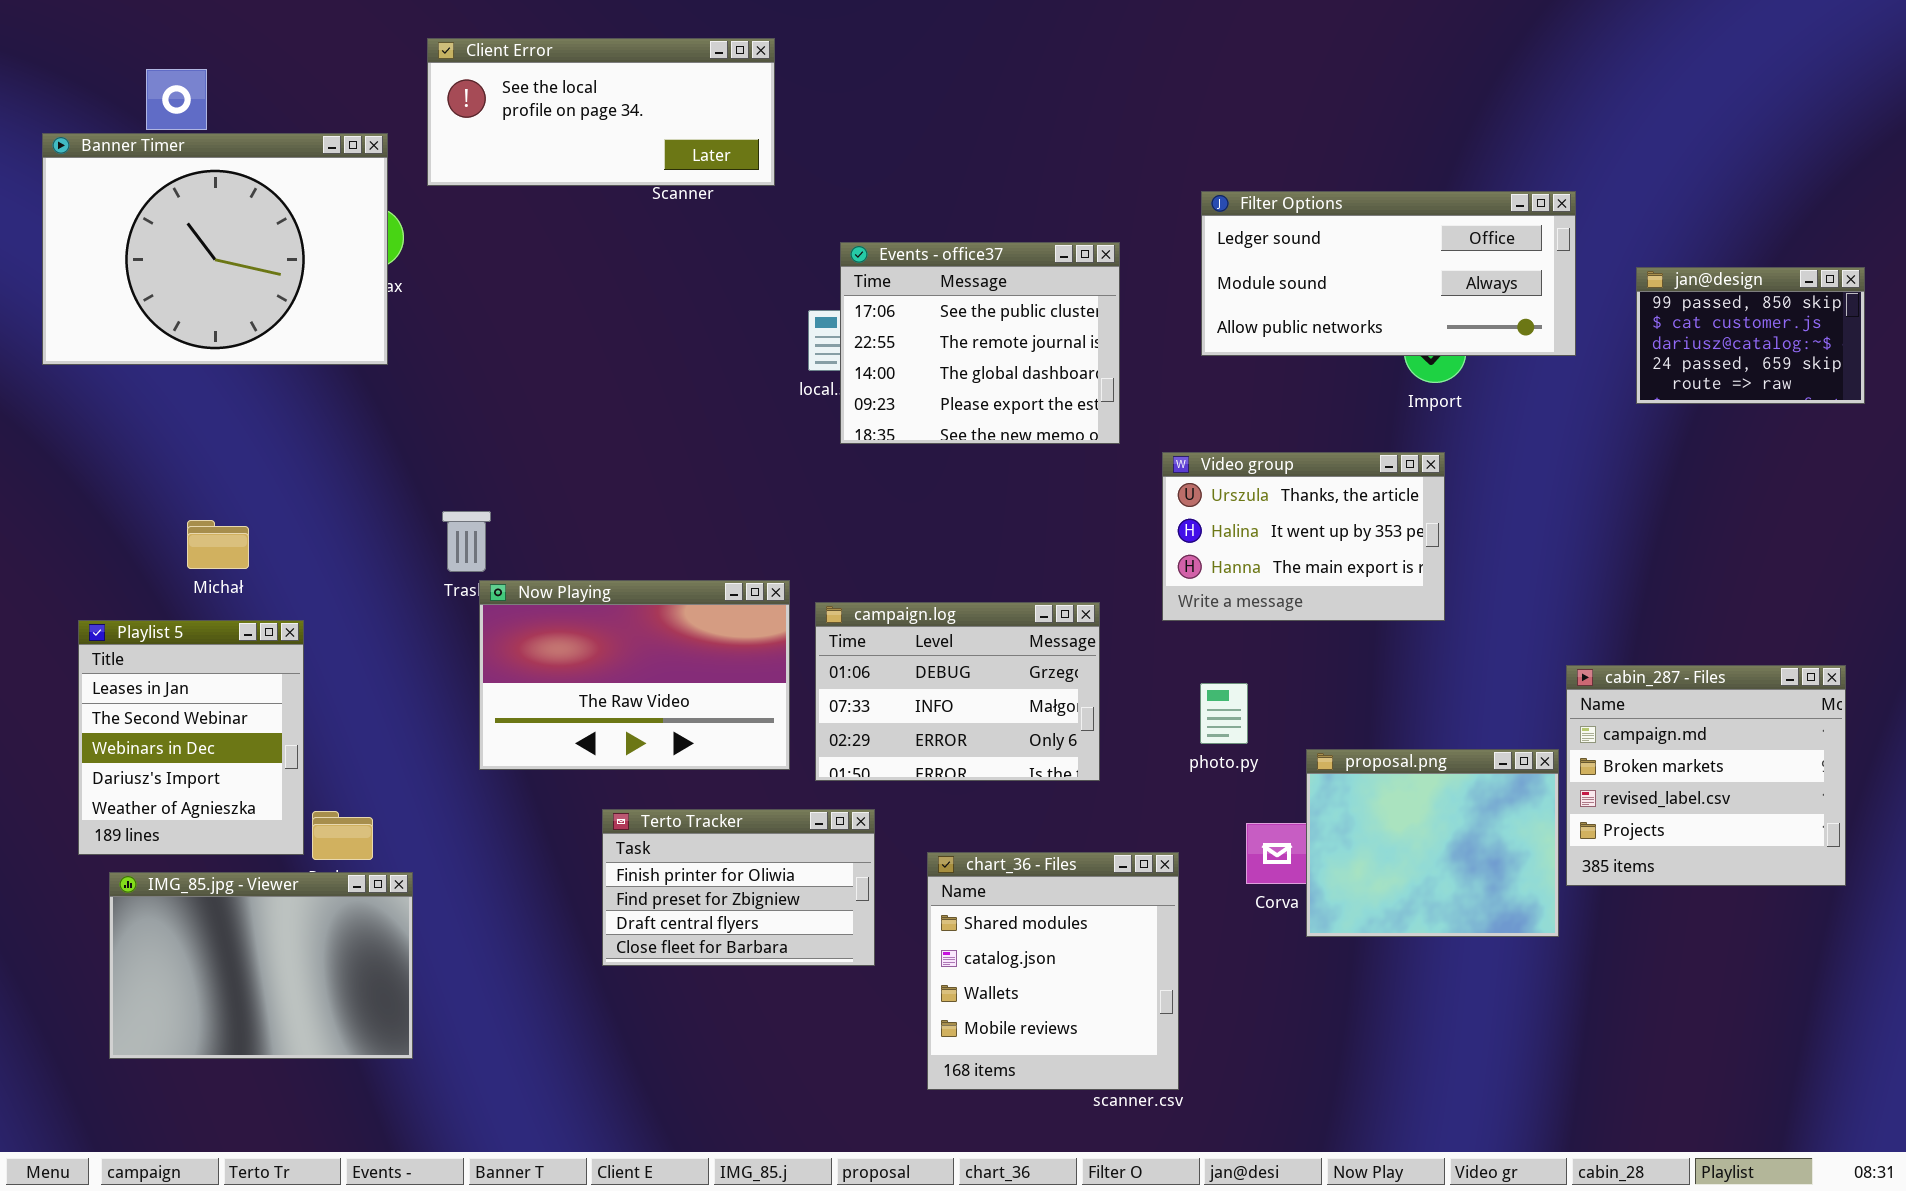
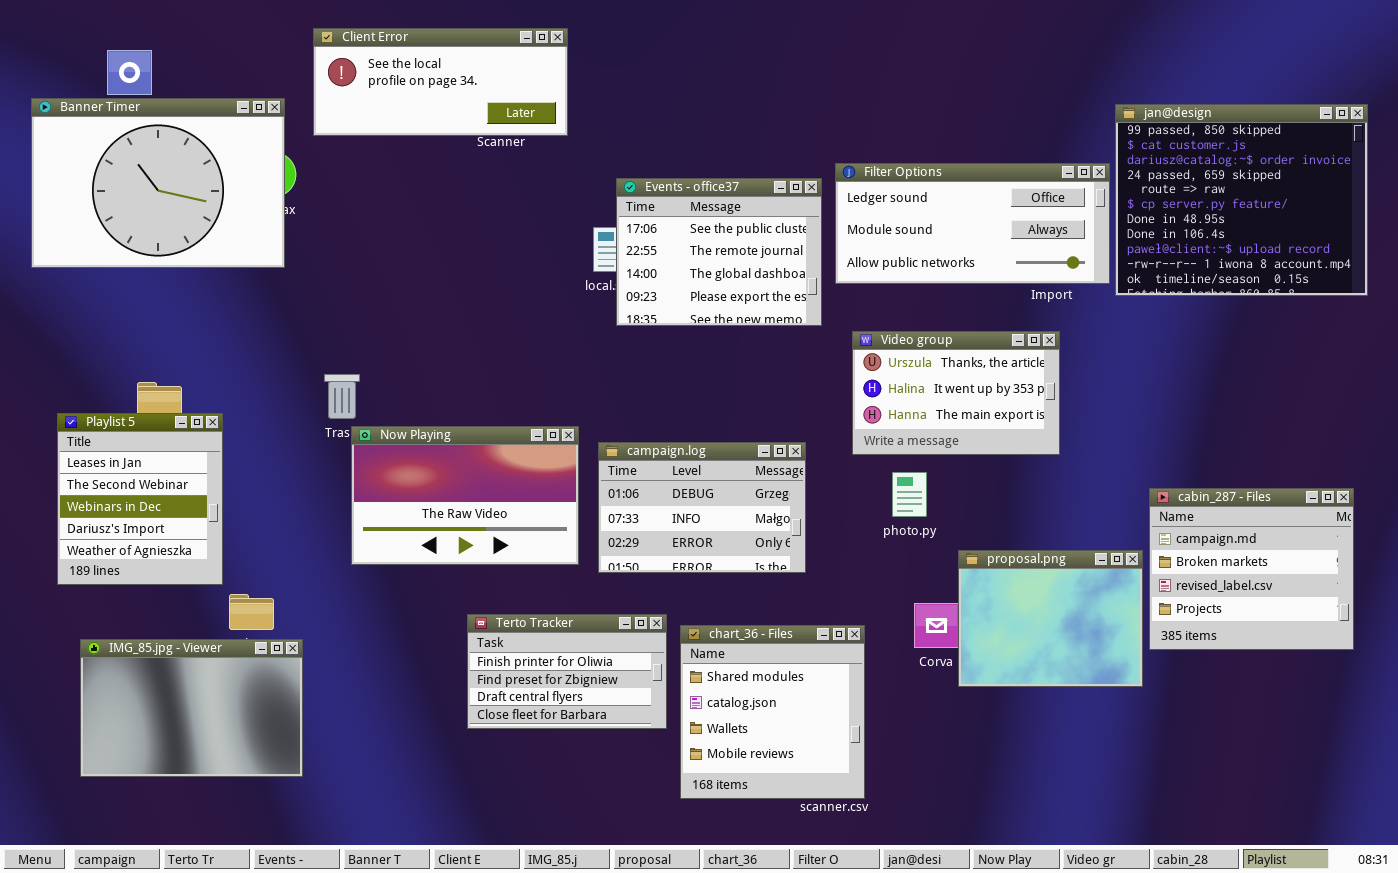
Filter Options: [1201,191,1576,356] -> [835,163,1110,284], moved
jan@design: [1636,267,1865,404] -> [1115,104,1368,296], resized
Playlist 5: [78,620,304,855] -> [57,413,223,585], moved
photo.py: [1200,683,1248,744] -> [892,472,927,517], moved
Terto Tracker: [602,809,875,966] -> [467,614,667,729], moved

